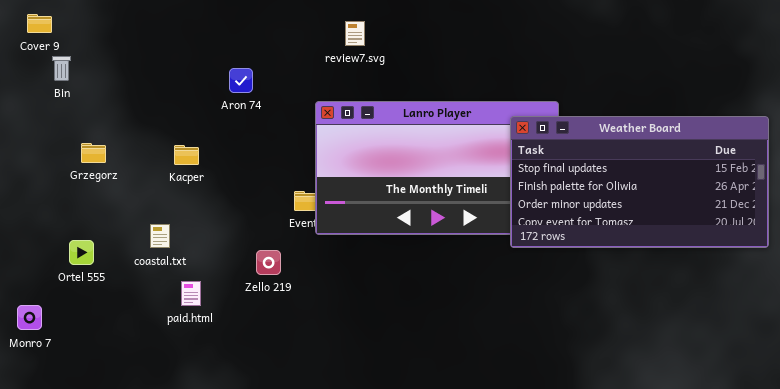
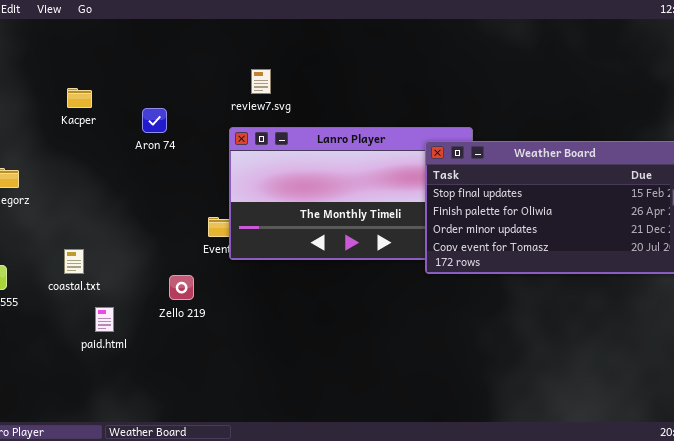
review7.svg: [345,21,365,46] -> [251,69,271,94], moved
Aron 74: [229,68,253,93] -> [142,108,167,133], moved
Kacper: [174,145,199,165] -> [67,88,92,108], moved

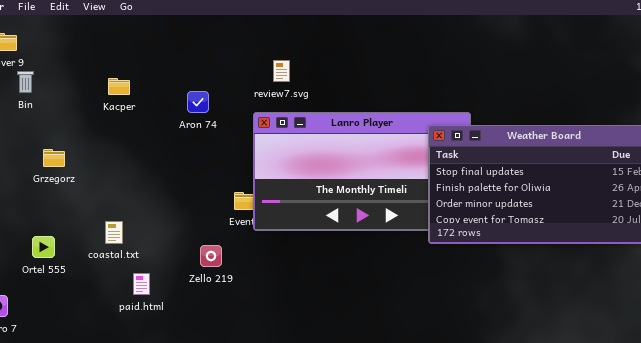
Aron 74: [142,108,167,133] -> [187,91,209,113], moved

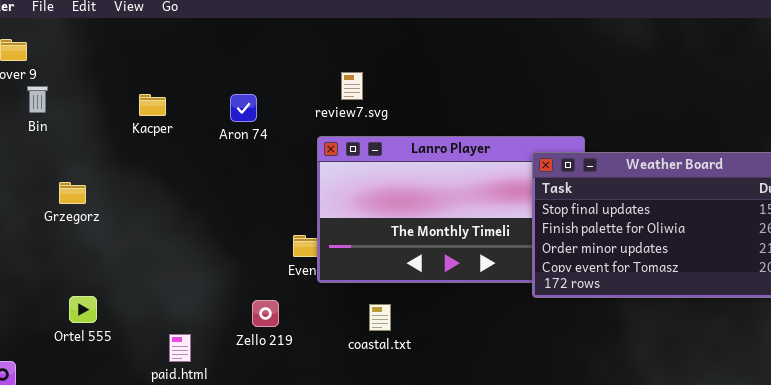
Aron 74: [187,91,209,113] -> [230,94,257,122], moved
coastal.txt: [105,221,123,244] -> [369,304,391,331], moved
Ortel 555: [32,236,55,258] -> [69,296,97,323], moved

